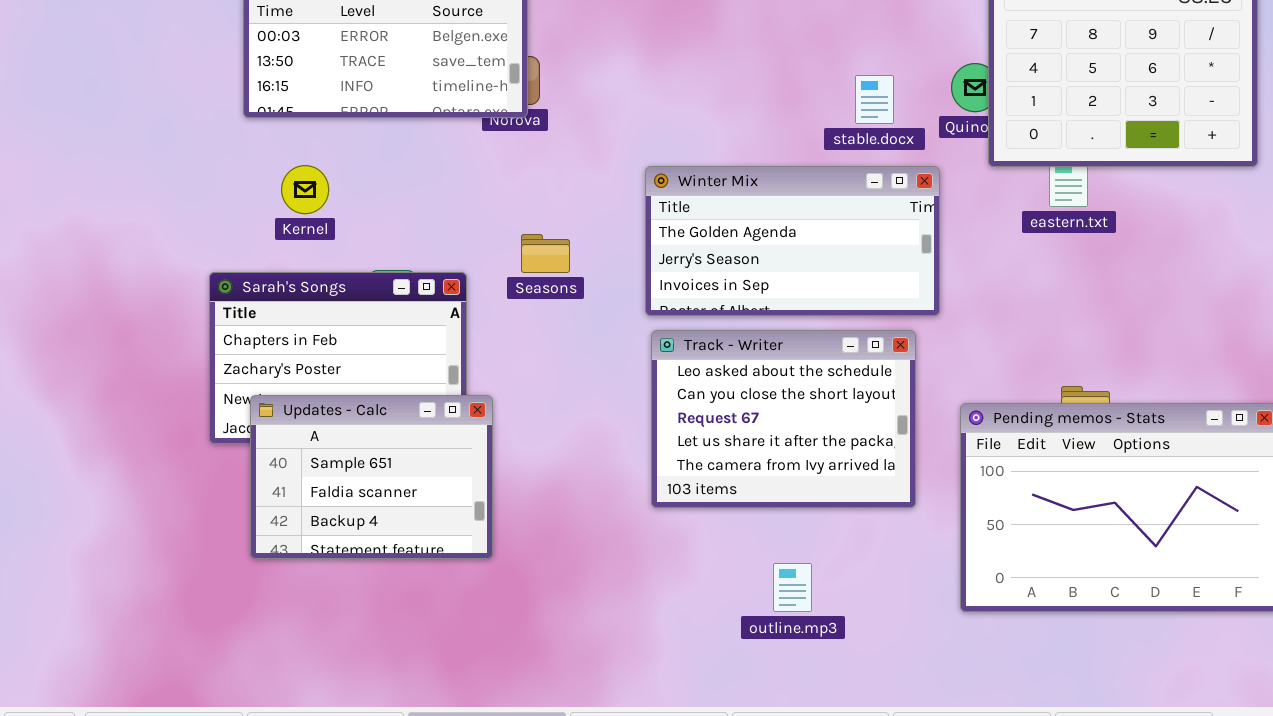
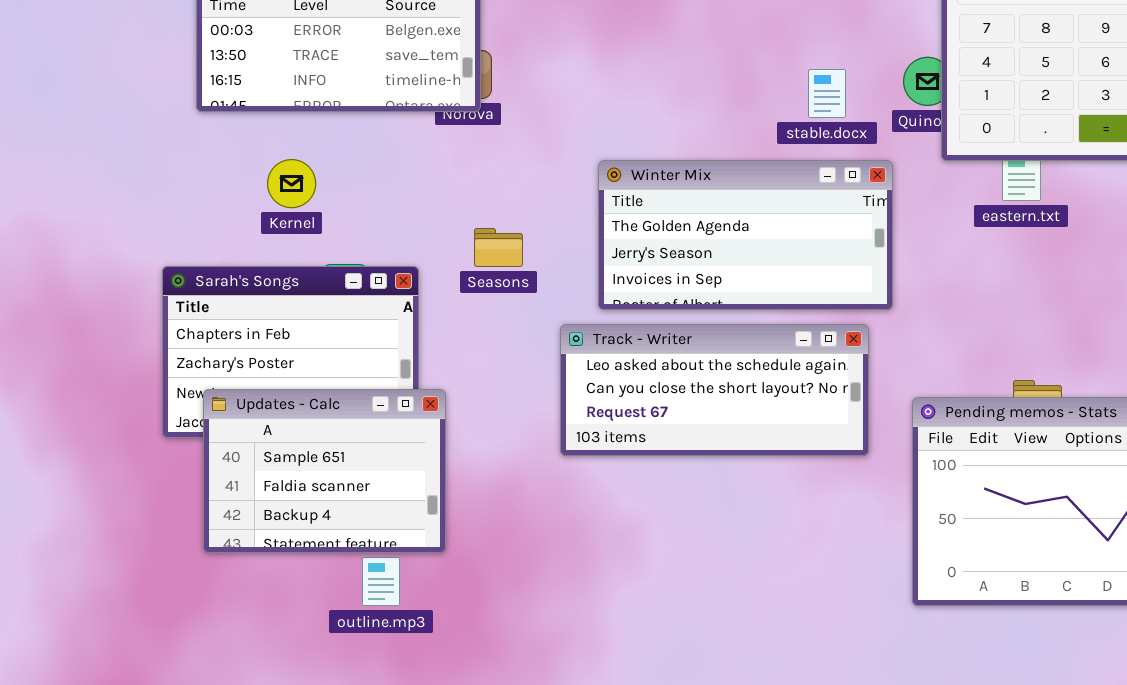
Kernel: [281,165,329,214] -> [267,159,316,208], moved
Track - Writer: [651,330,916,508] -> [560,324,869,456], resized
outline.mp3: [773,563,812,612] -> [362,557,400,606], moved

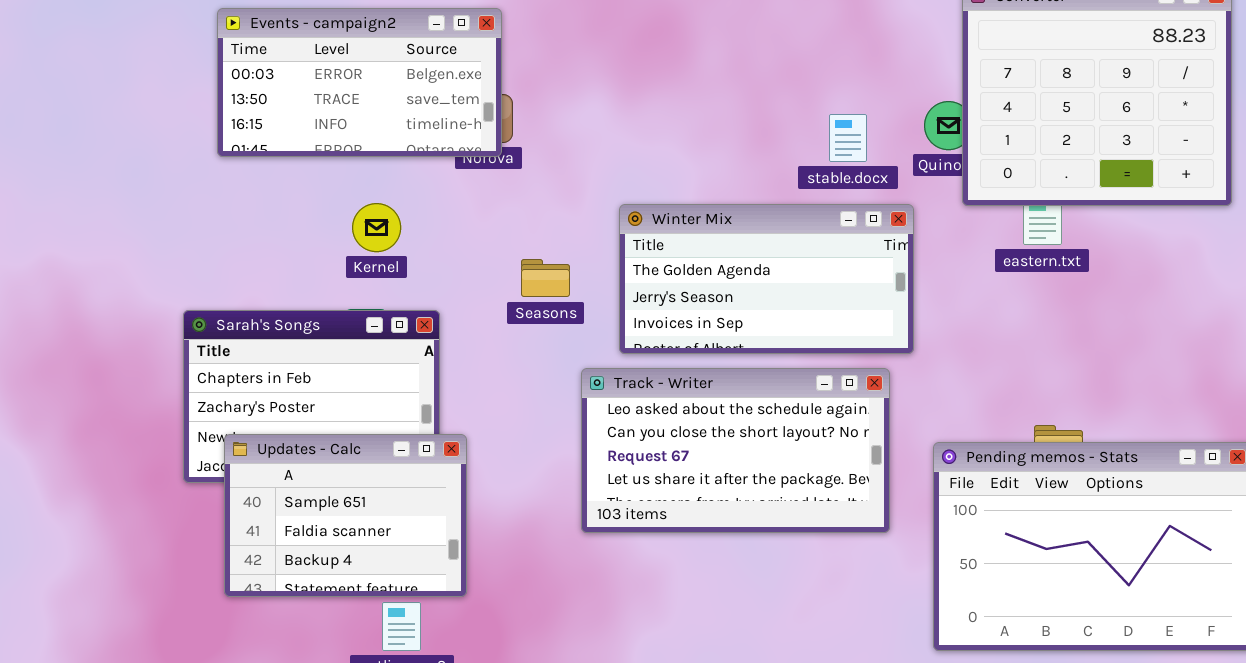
Kernel: [267,159,316,208] -> [352,203,401,252], moved
Seasons: [474,228,523,267] -> [521,259,570,297], moved
Track - Writer: [560,324,869,456] -> [581,368,890,533], resized

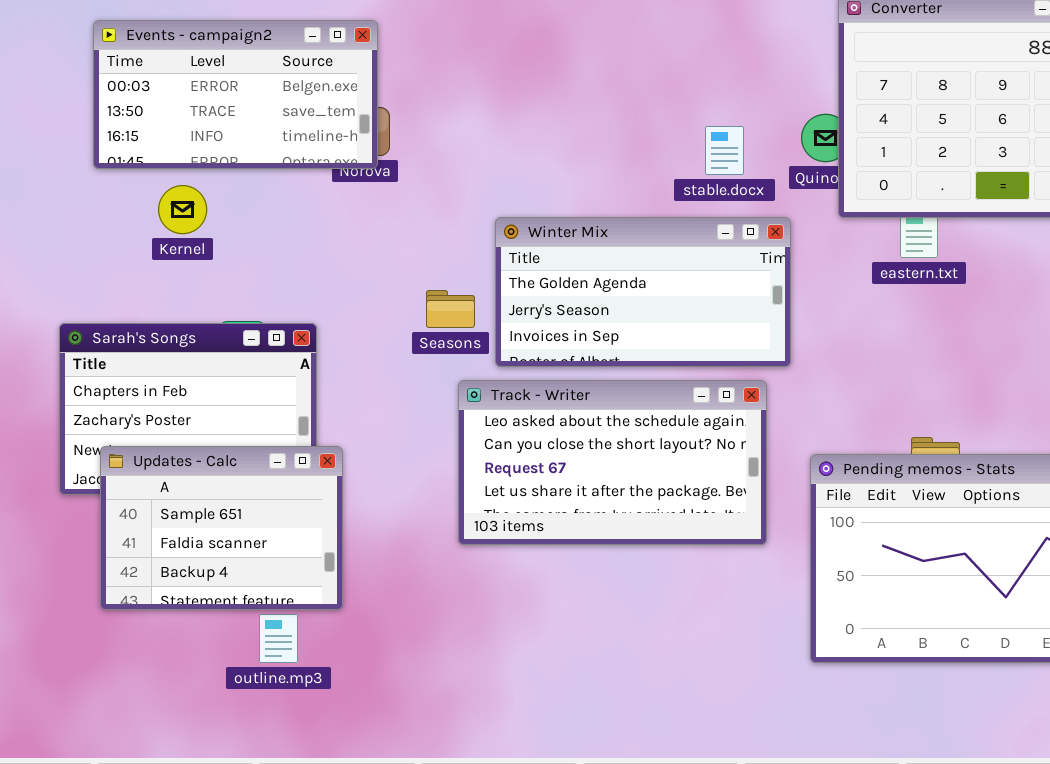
Kernel: [352,203,401,252] -> [158,185,207,234], moved
Seasons: [521,259,570,297] -> [426,290,475,328], moved

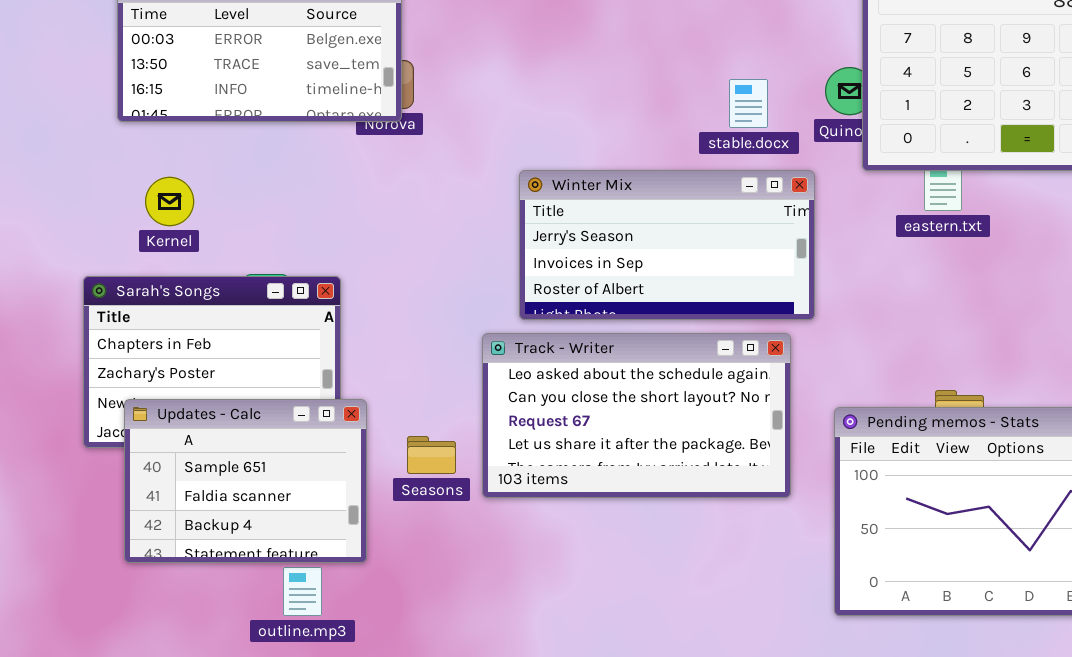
Kernel: [158,185,207,234] -> [145,177,194,226], moved
Winter Mix: [495,217,791,367] -> [519,170,815,320], scrolled down 1 row
Seasons: [426,290,475,328] -> [407,436,456,474], moved

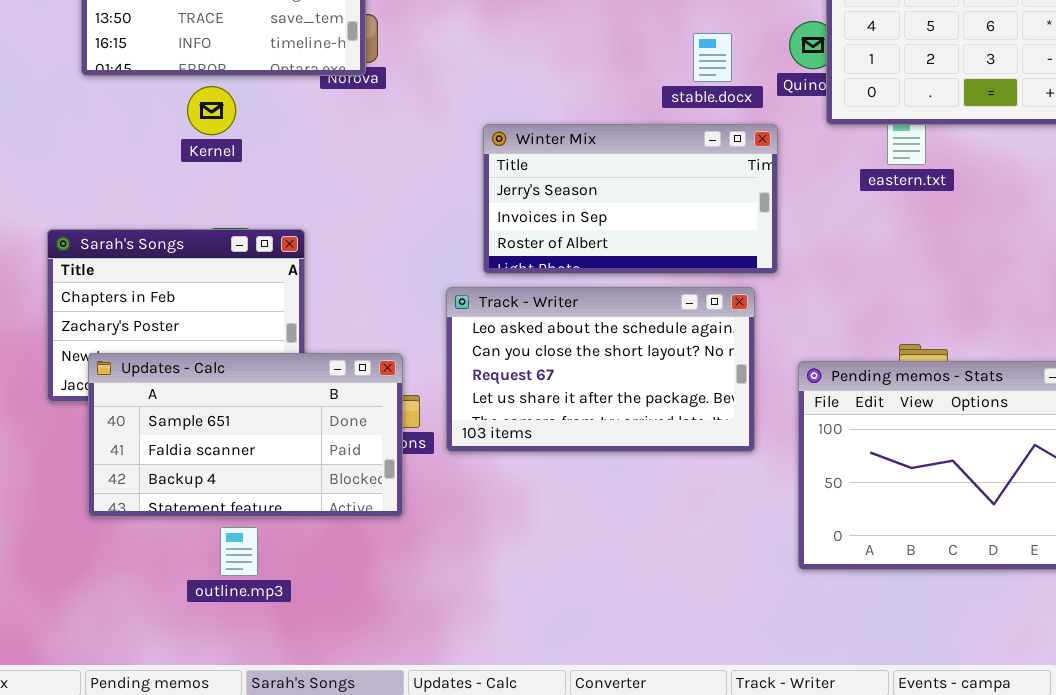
Kernel: [145,177,194,226] -> [187,86,236,135], moved
Updates - Calc: [124,399,367,563] -> [88,353,403,517], resized
outline.mp3: [283,567,322,616] -> [220,527,258,576], moved

